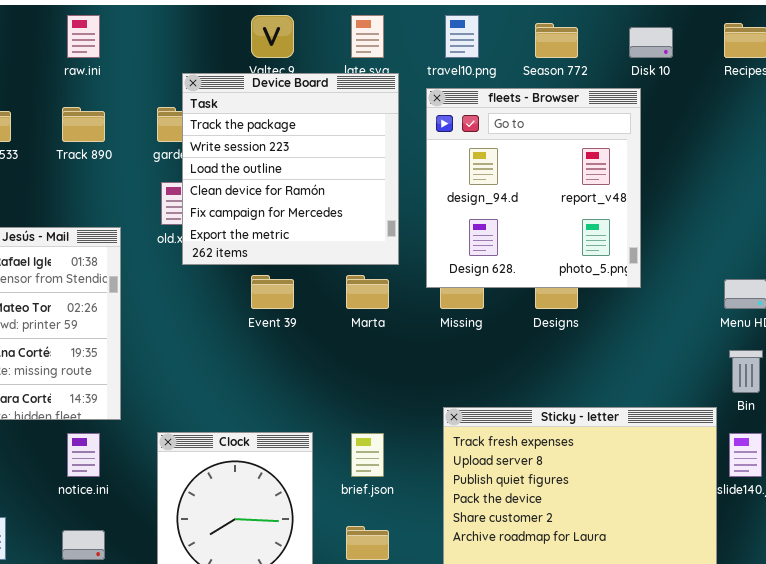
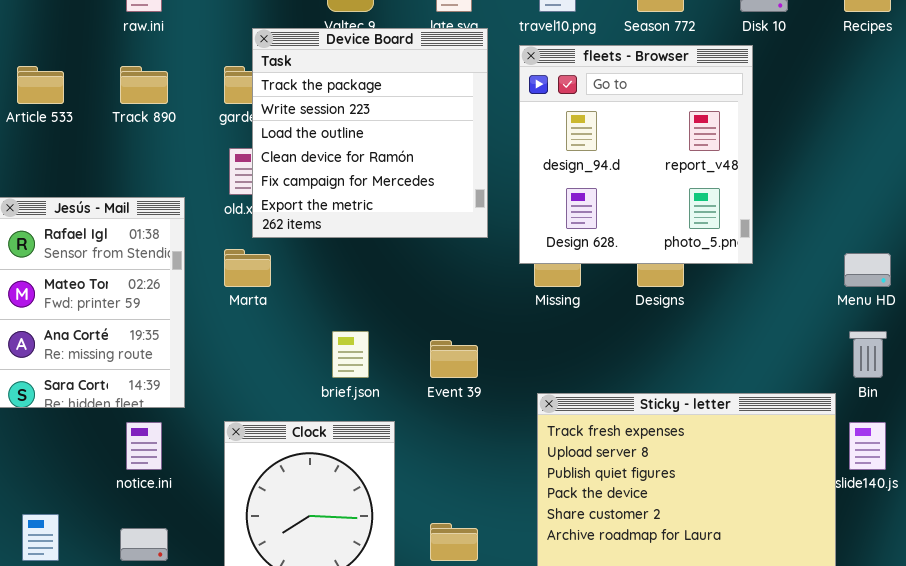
Event 39: [251,275,294,309] -> [430,340,478,378], moved
Marta: [346,275,389,309] -> [224,249,271,287], moved
brief.json: [351,433,384,477] -> [332,331,369,378], moved

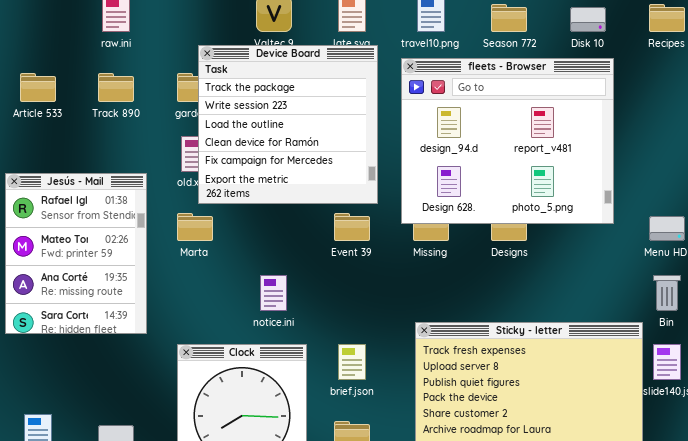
fleets - Browser: [519,45,753,264] -> [401,58,614,224], resized
brief.json: [332,331,369,378] -> [338,344,366,380], moved
Event 39: [430,340,478,378] -> [334,213,370,241], moved
notice.ini: [126,422,162,470] -> [260,275,287,311], moved

